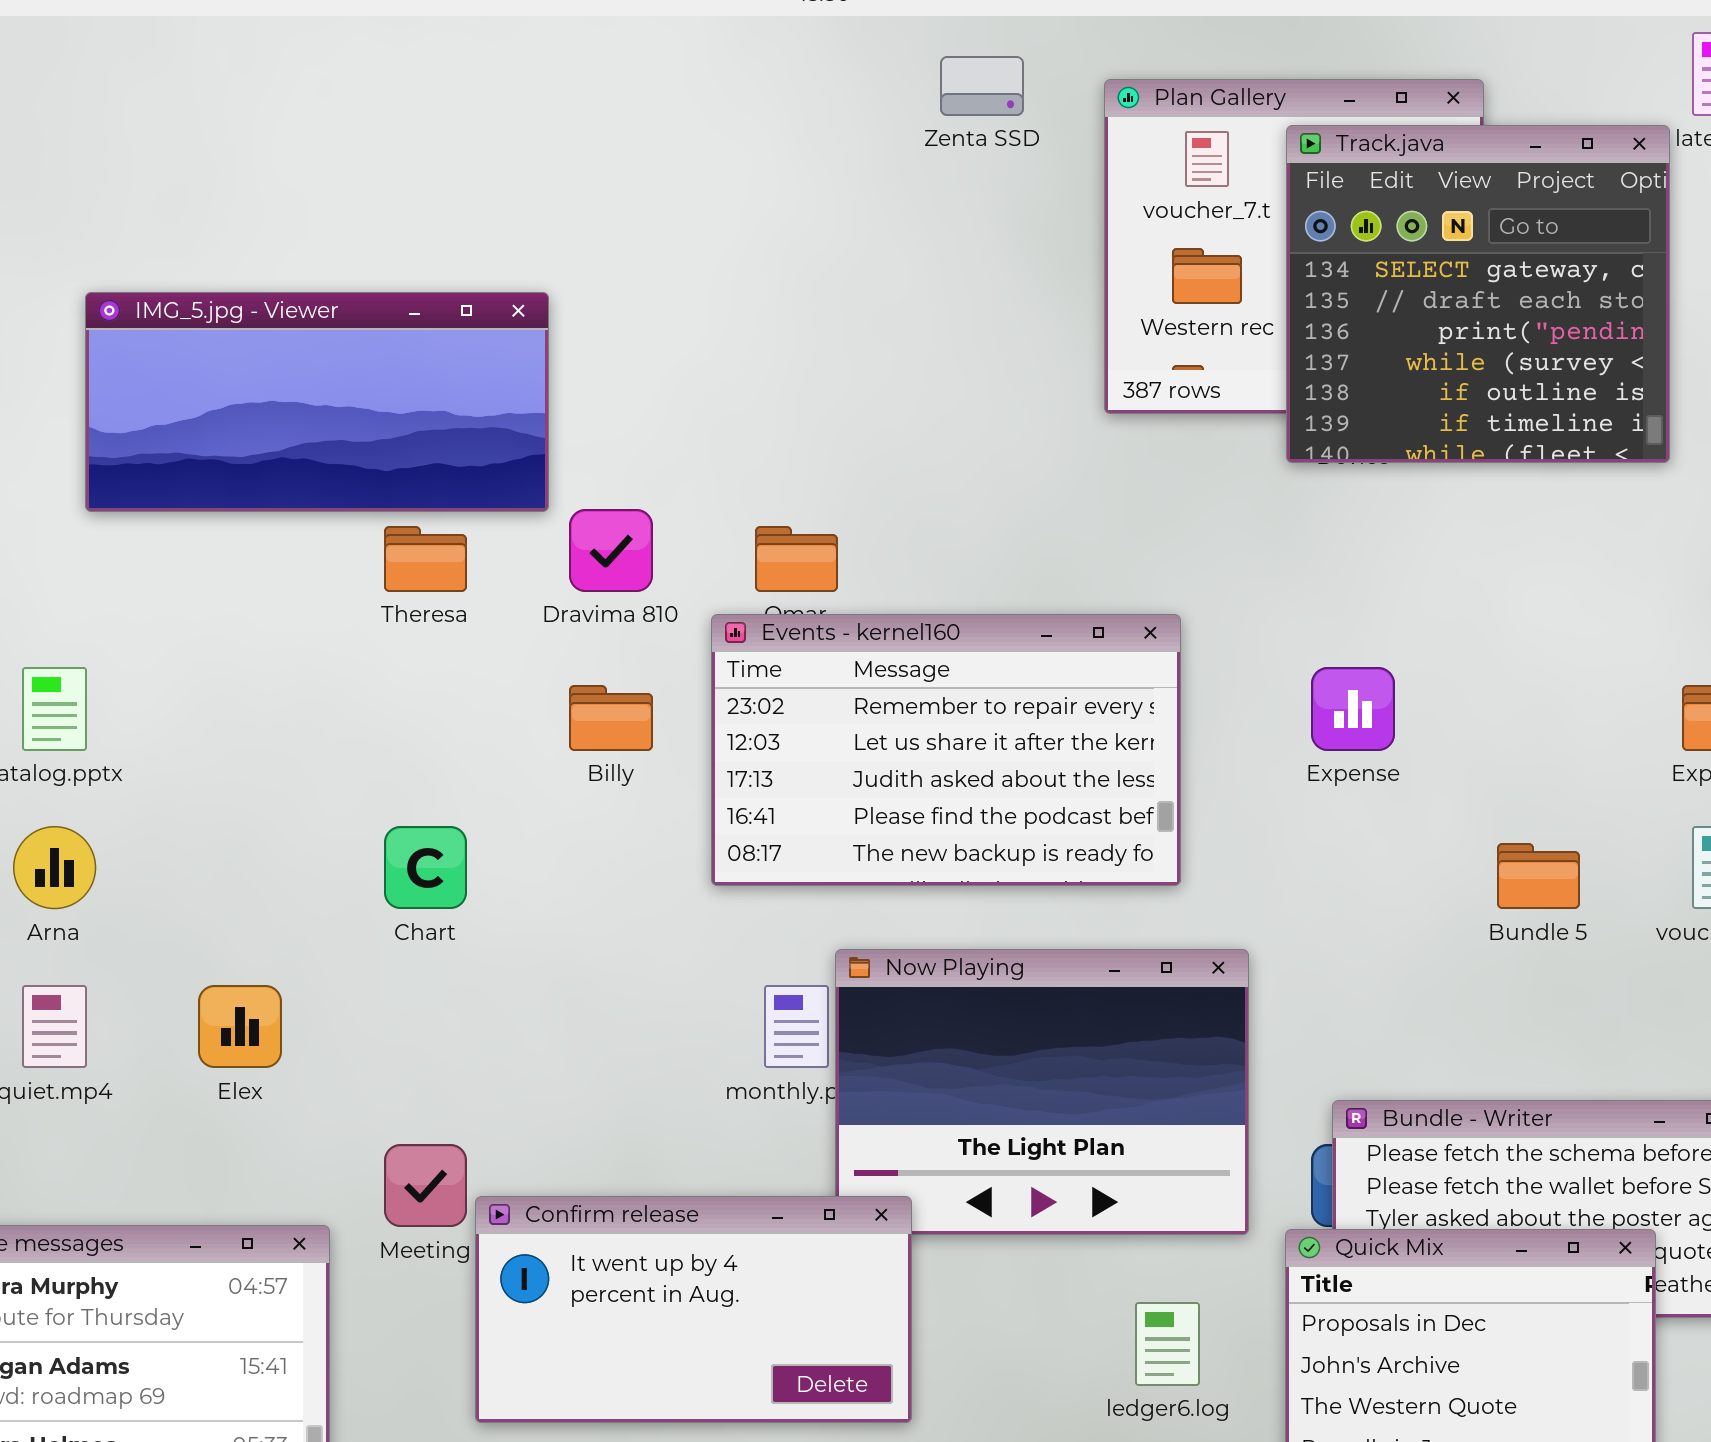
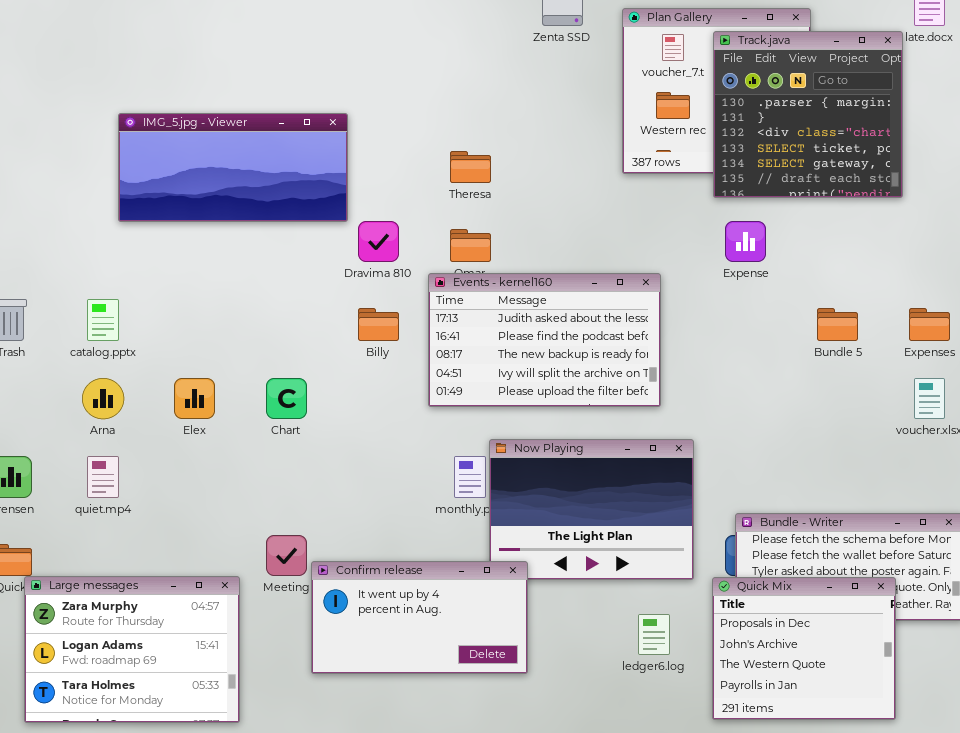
Track.java: [1286,125,1670,463] -> [713,31,903,198], scrolled up 4 rows
Theresa: [384,526,467,592] -> [450,151,491,183], moved
Events - kernel160: [711,614,1181,886] -> [428,273,661,407], scrolled down 2 rows
Expense: [1311,667,1395,751] -> [725,221,766,262], moved
Bundle 5: [1497,843,1580,909] -> [817,308,858,341], moved
Elex: [198,985,282,1068] -> [174,378,215,419], moved

